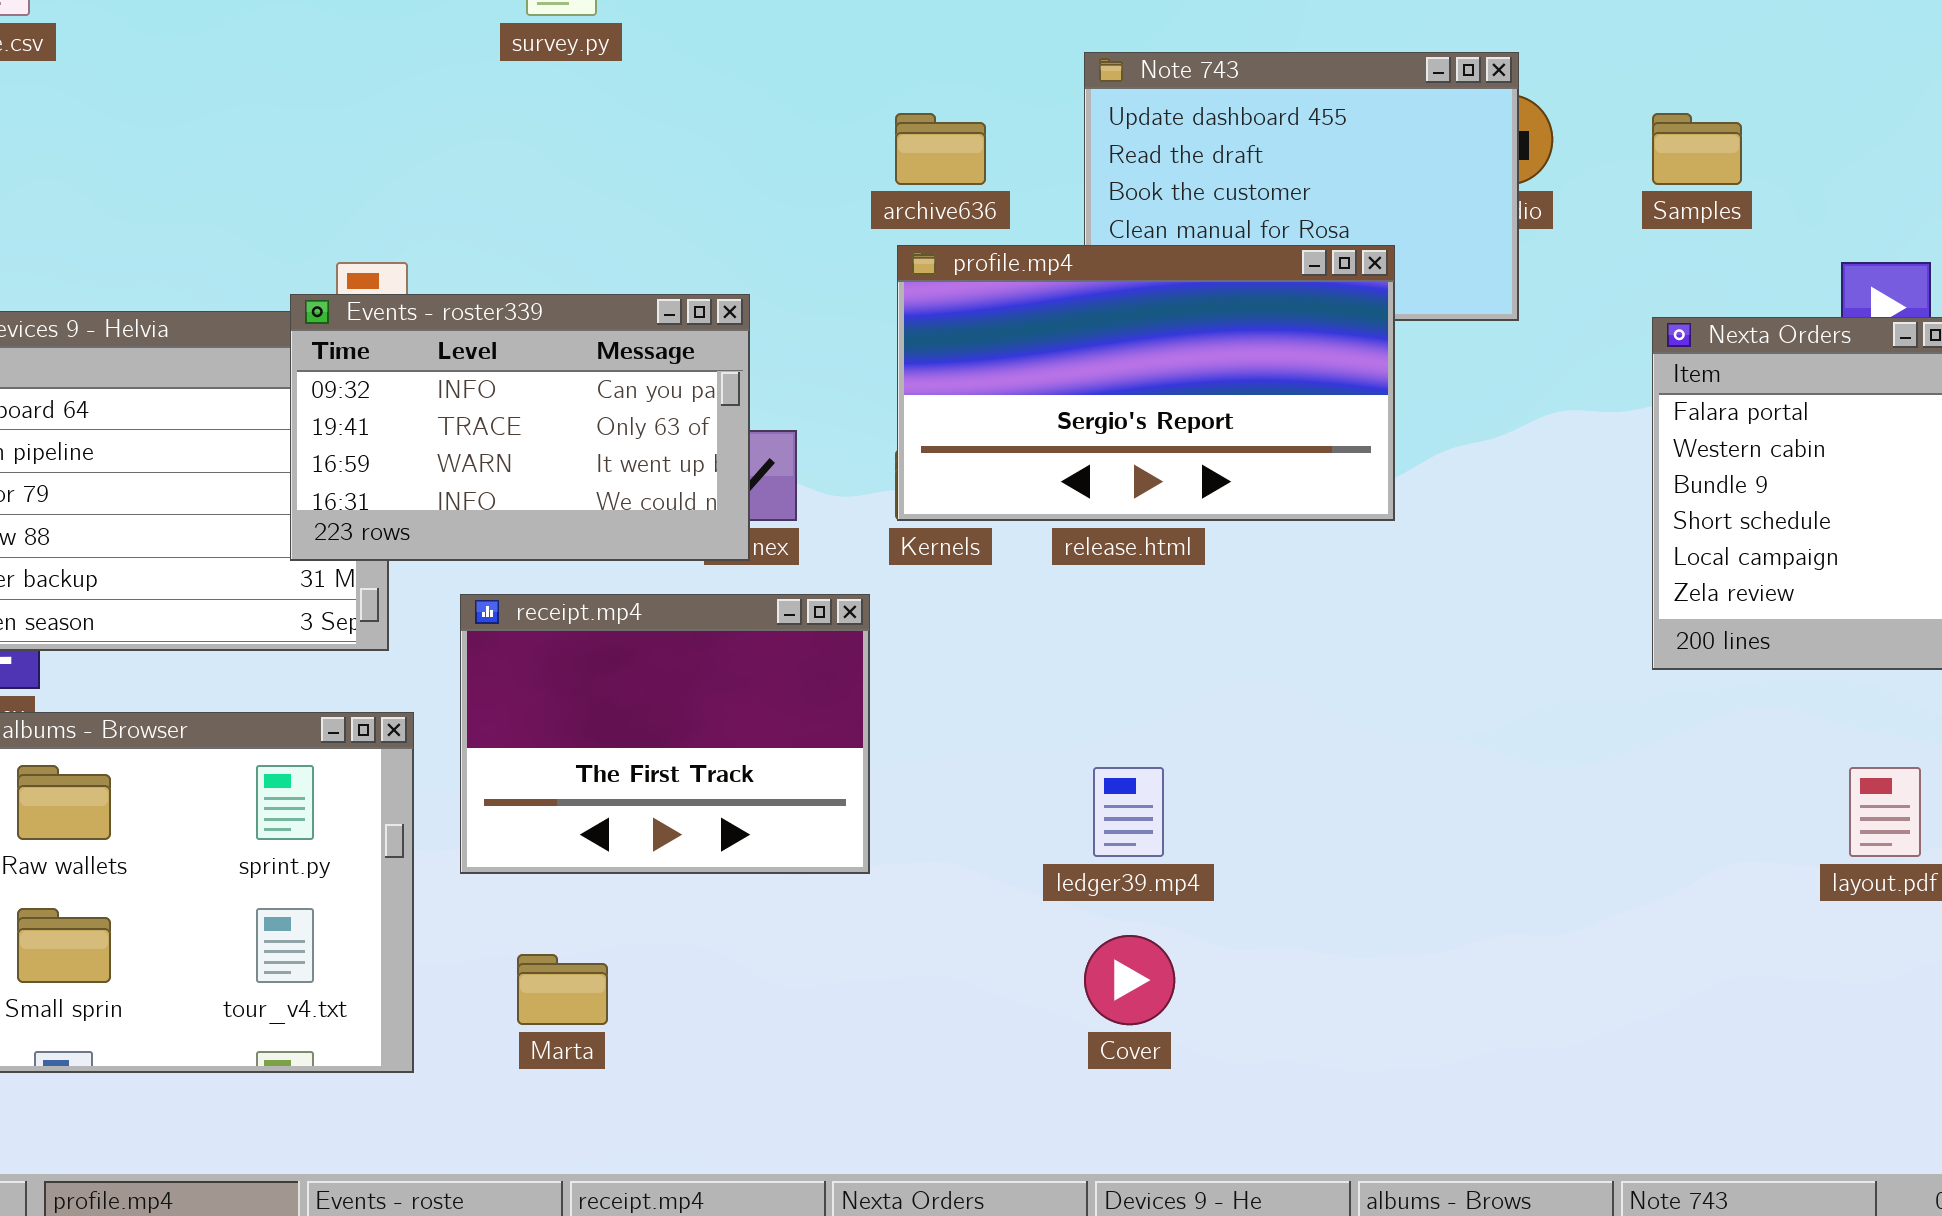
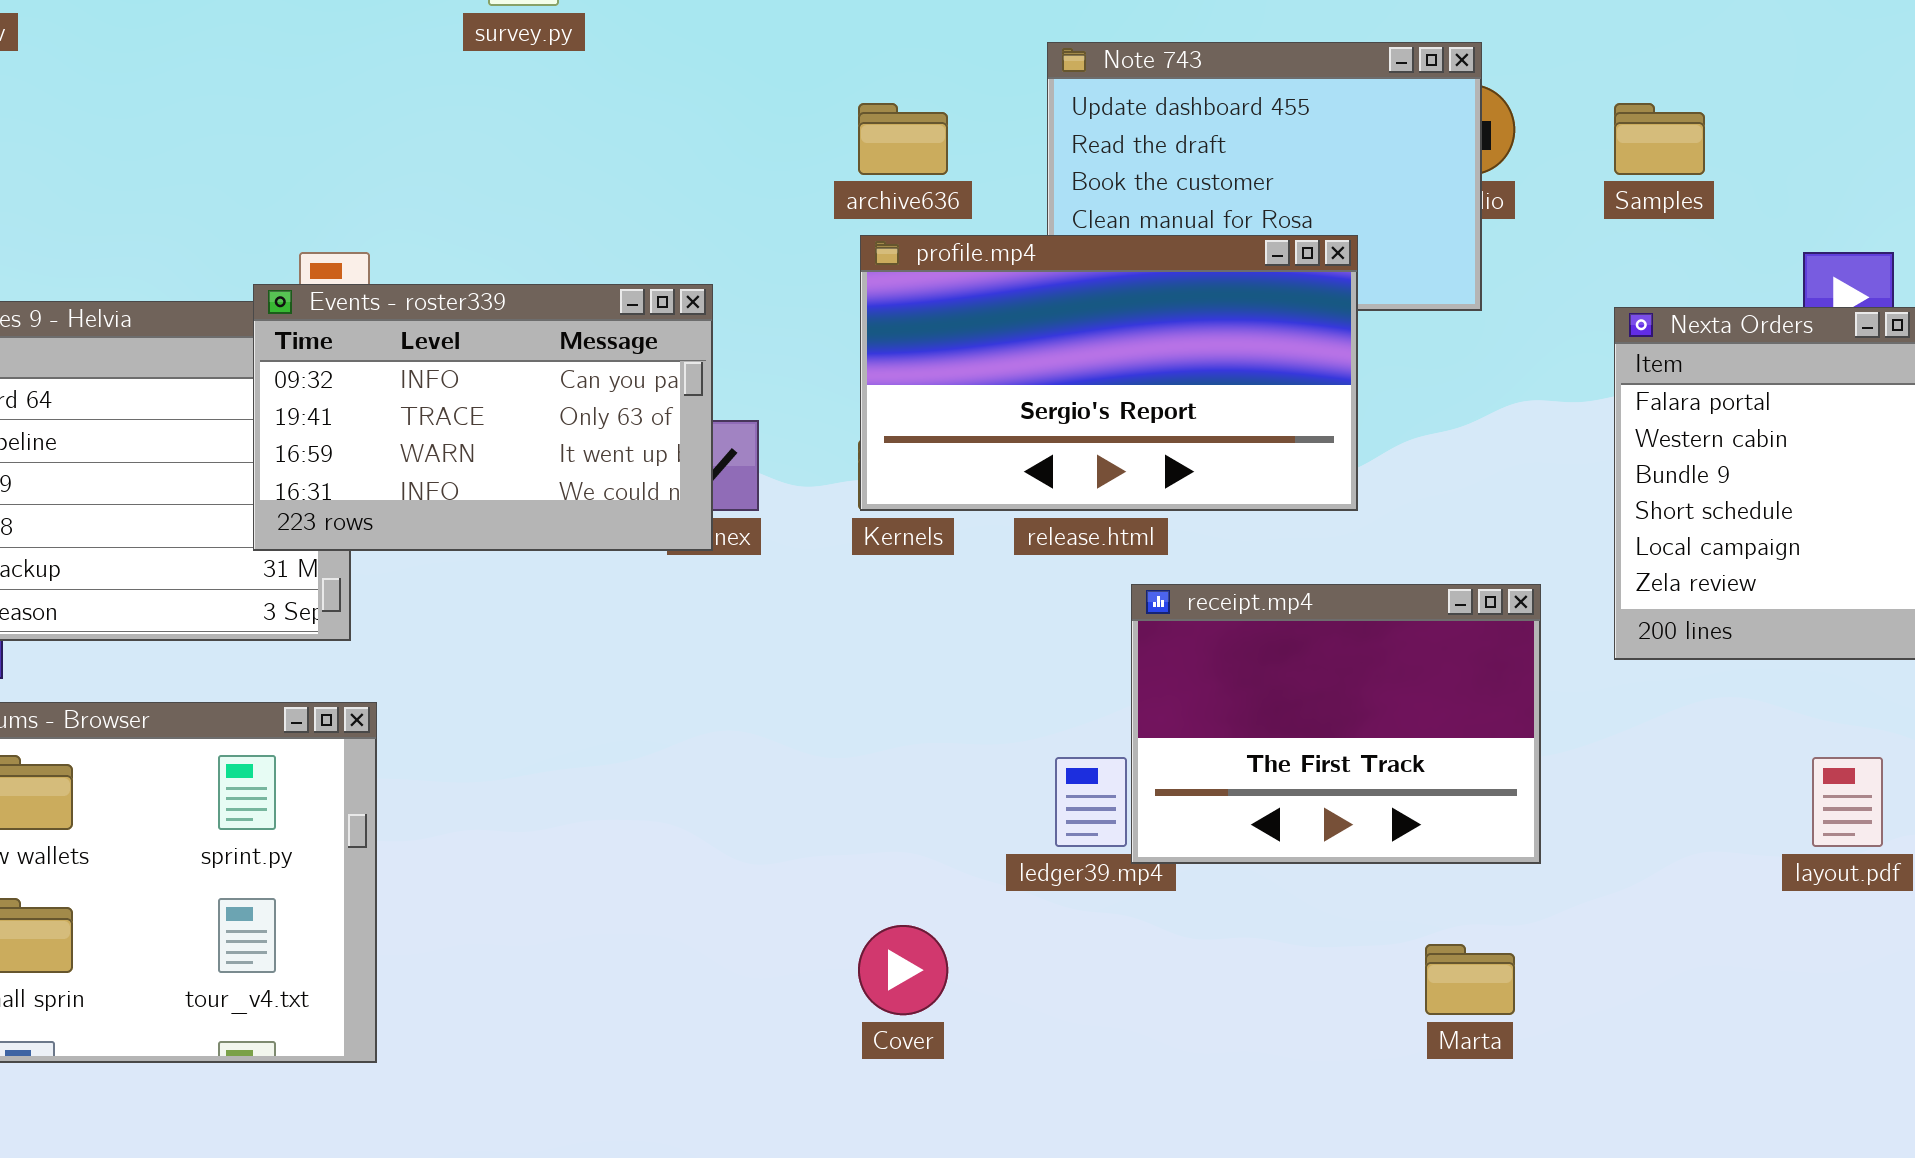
receipt.mp4: [460,594,870,874] -> [1131,584,1541,864], moved
Cover: [1084,935,1175,1025] -> [858,925,948,1015], moved
Marta: [517,954,608,1025] -> [1425,944,1515,1015], moved

